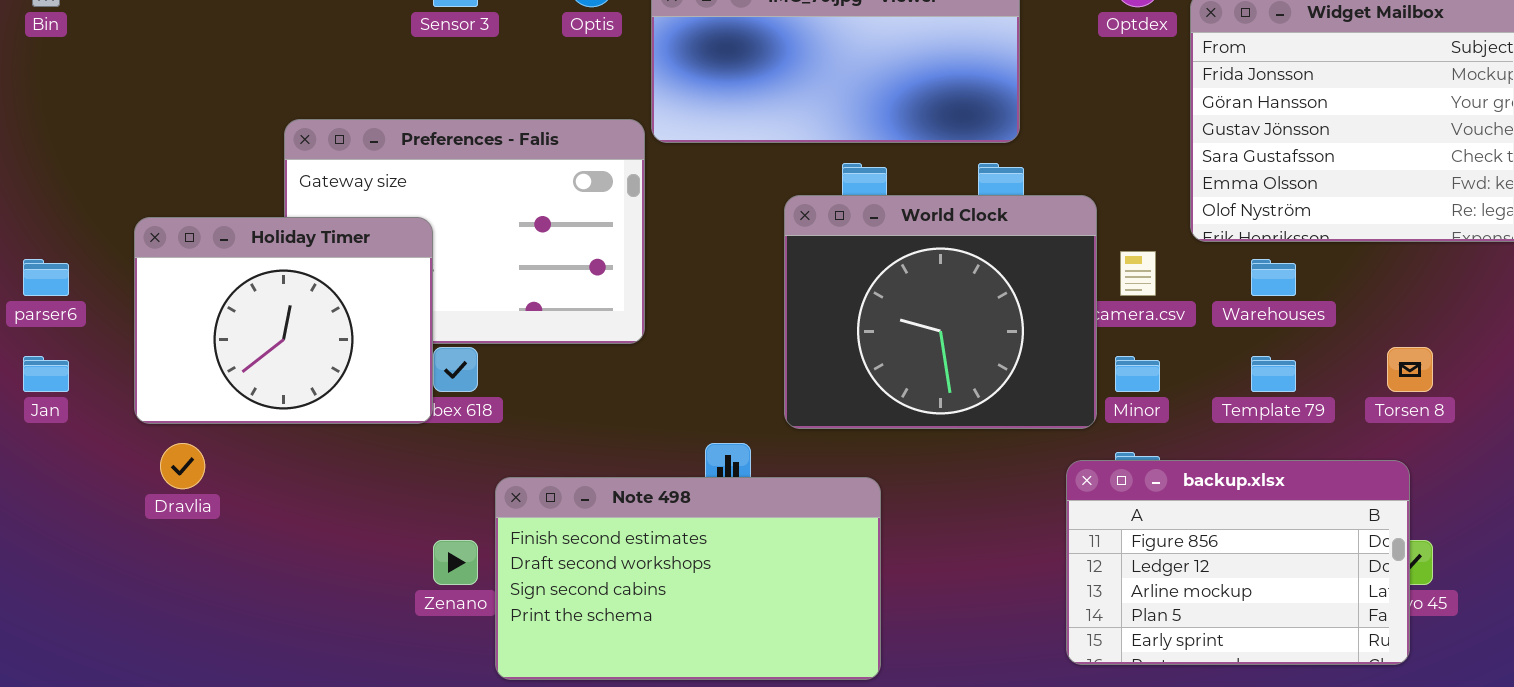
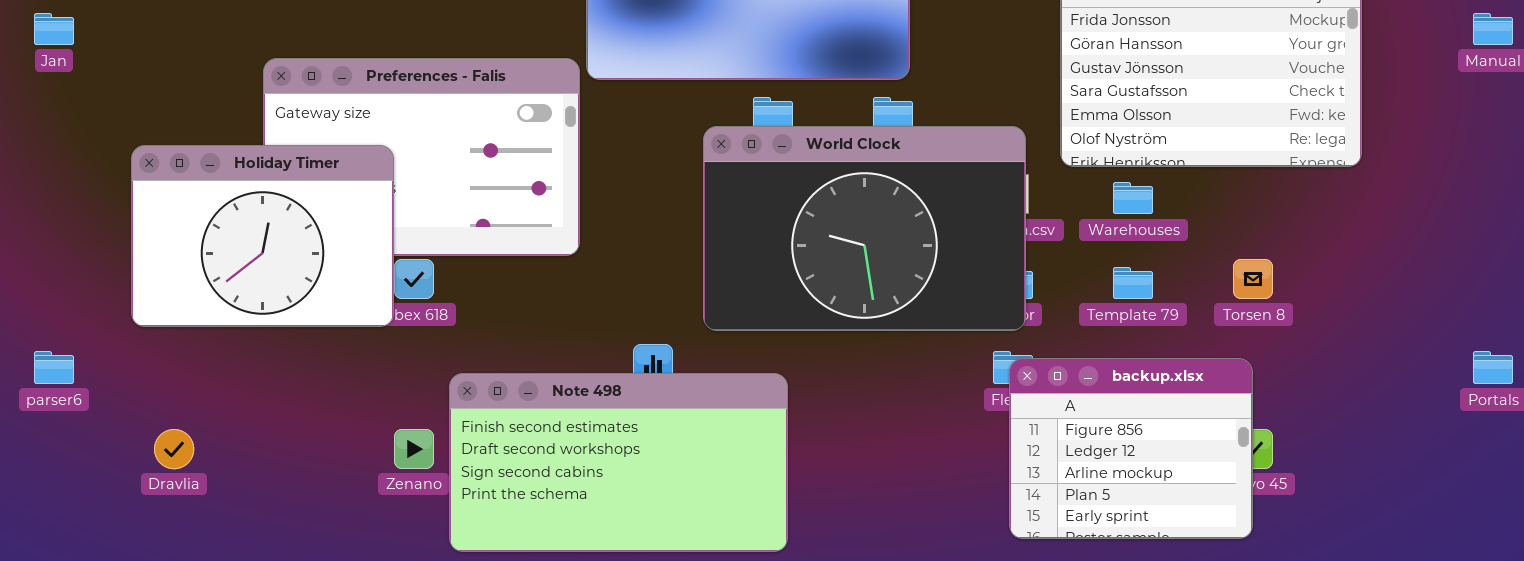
World Clock: [784,195,1097,429] -> [703,126,1026,331], resized
parser6: [23,259,69,296] -> [34,351,74,384], moved
Jan: [23,356,69,392] -> [34,13,74,45], moved
Dravlia: [160,443,205,489] -> [154,429,194,469], moved
backup.xlsx: [1066,460,1410,665] -> [1009,358,1253,539], resized

